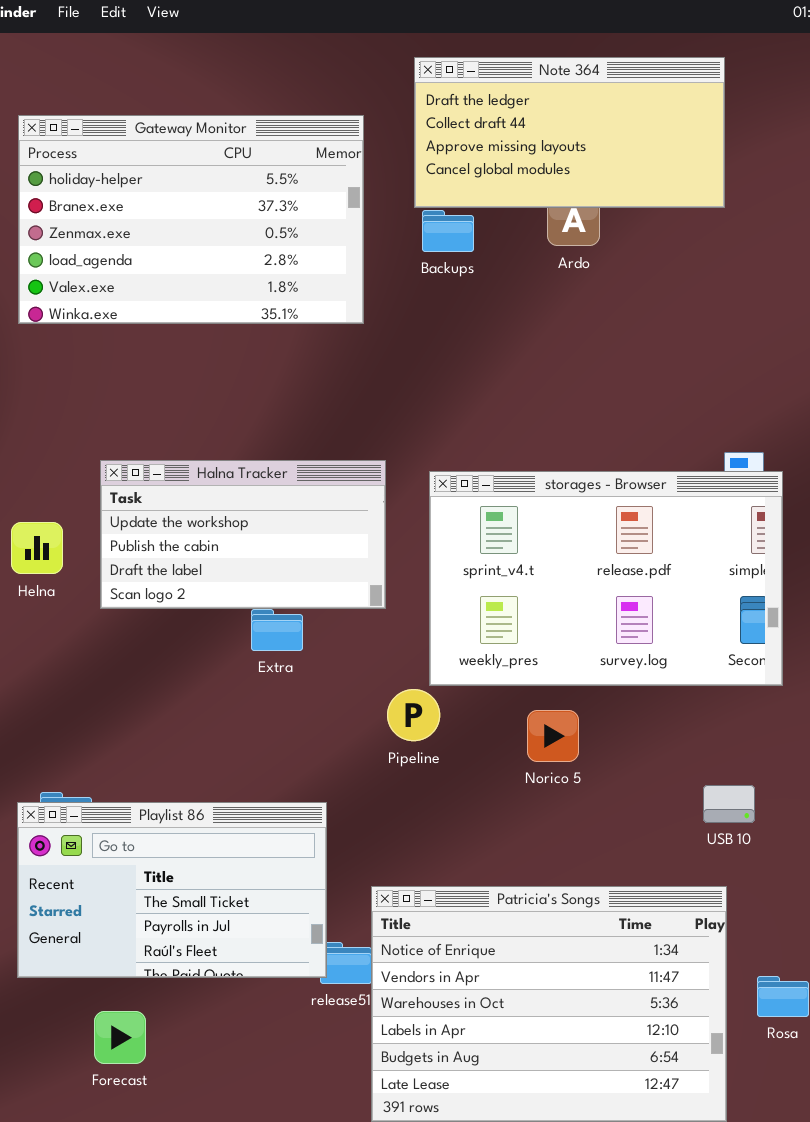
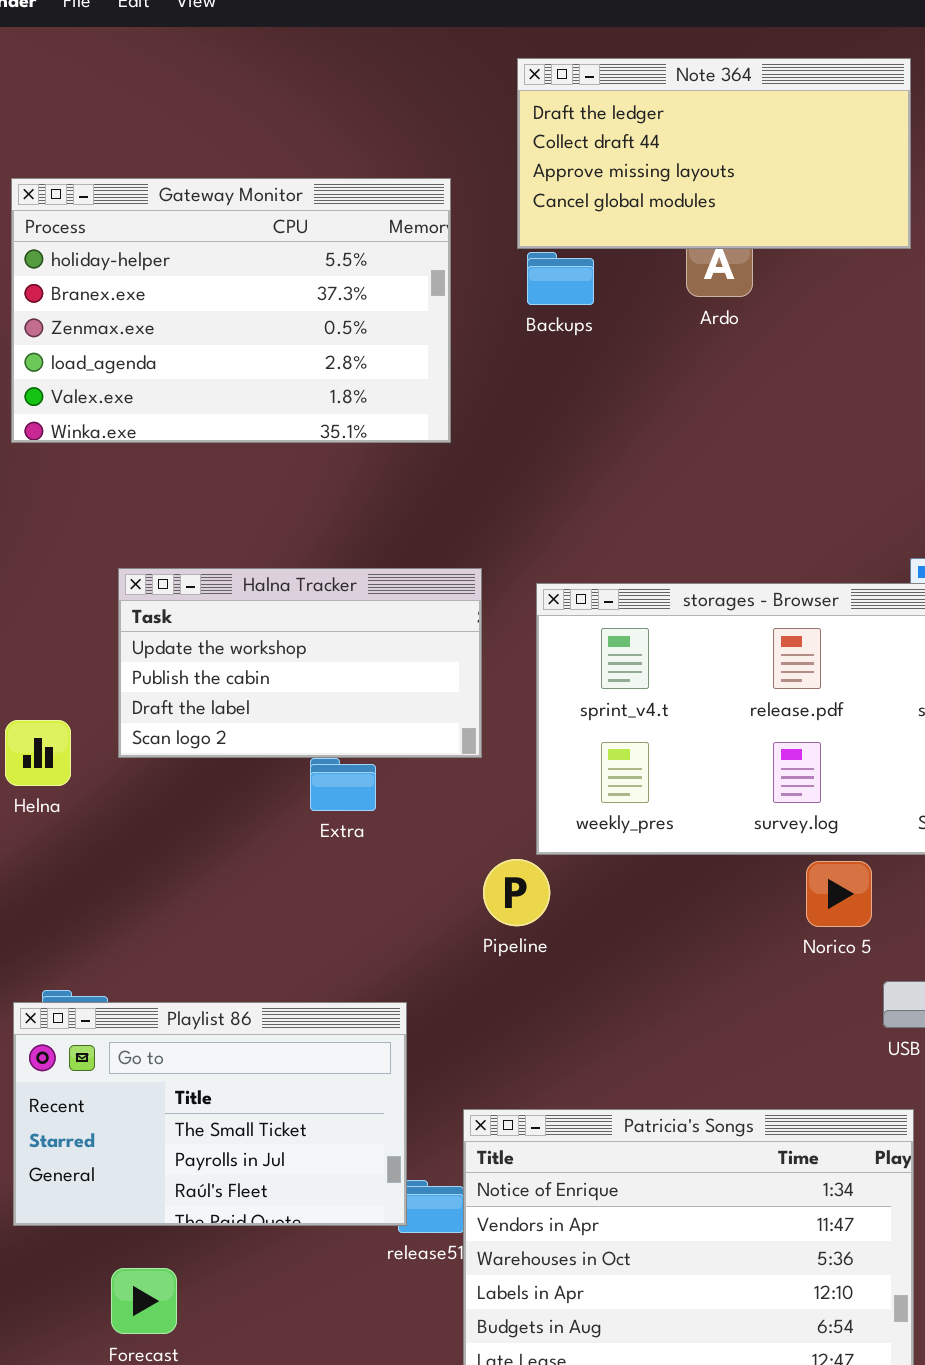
Gateway Monitor: [18,115,364,324] -> [11,178,451,443], moved
Helna: [11,522,63,574] -> [5,720,71,786], moved
Norico 5: [527,710,579,762] -> [806,861,872,927], moved

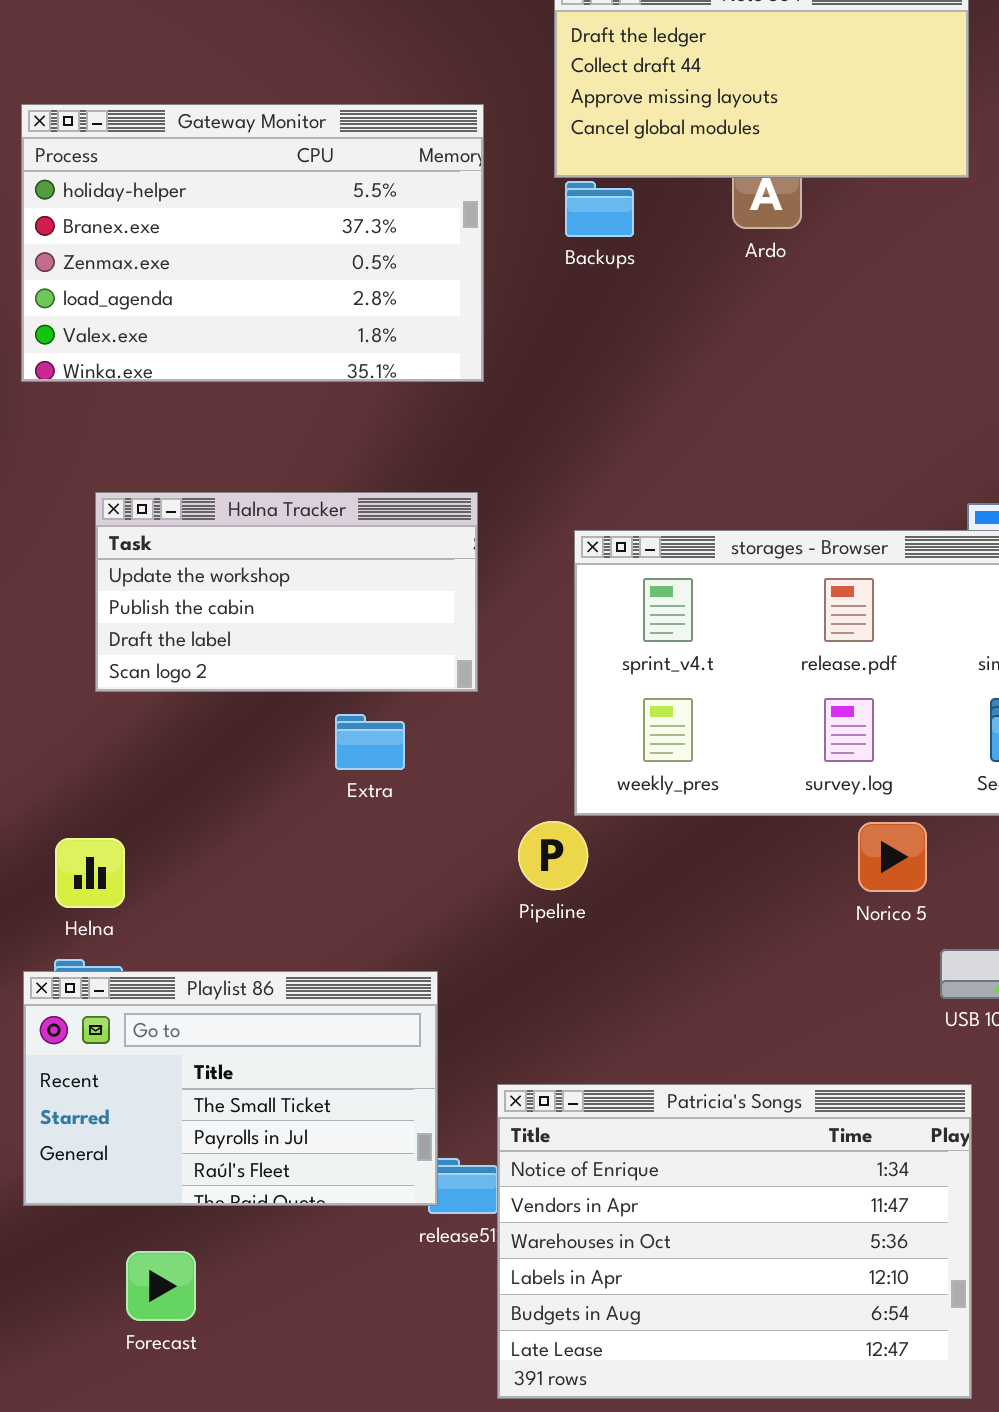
Halna Tracker: [118,568,482,758] -> [95,492,478,692], moved
Helna: [5,720,71,786] -> [55,838,125,908], moved

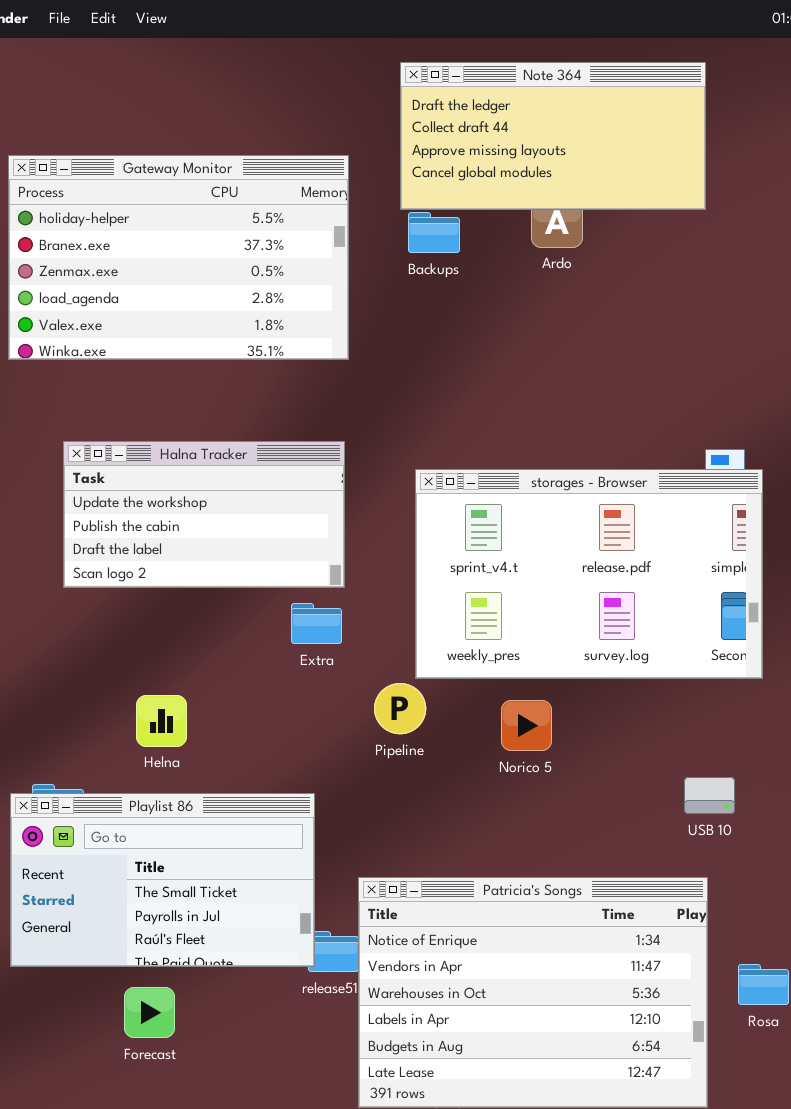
Extra: [335,714,405,770] -> [291,603,342,644], moved
Norico 5: [858,822,927,892] -> [501,700,552,751], moved
Helna: [55,838,125,908] -> [136,695,187,747], moved
Forecast: [126,1251,196,1321] -> [124,987,175,1038], moved

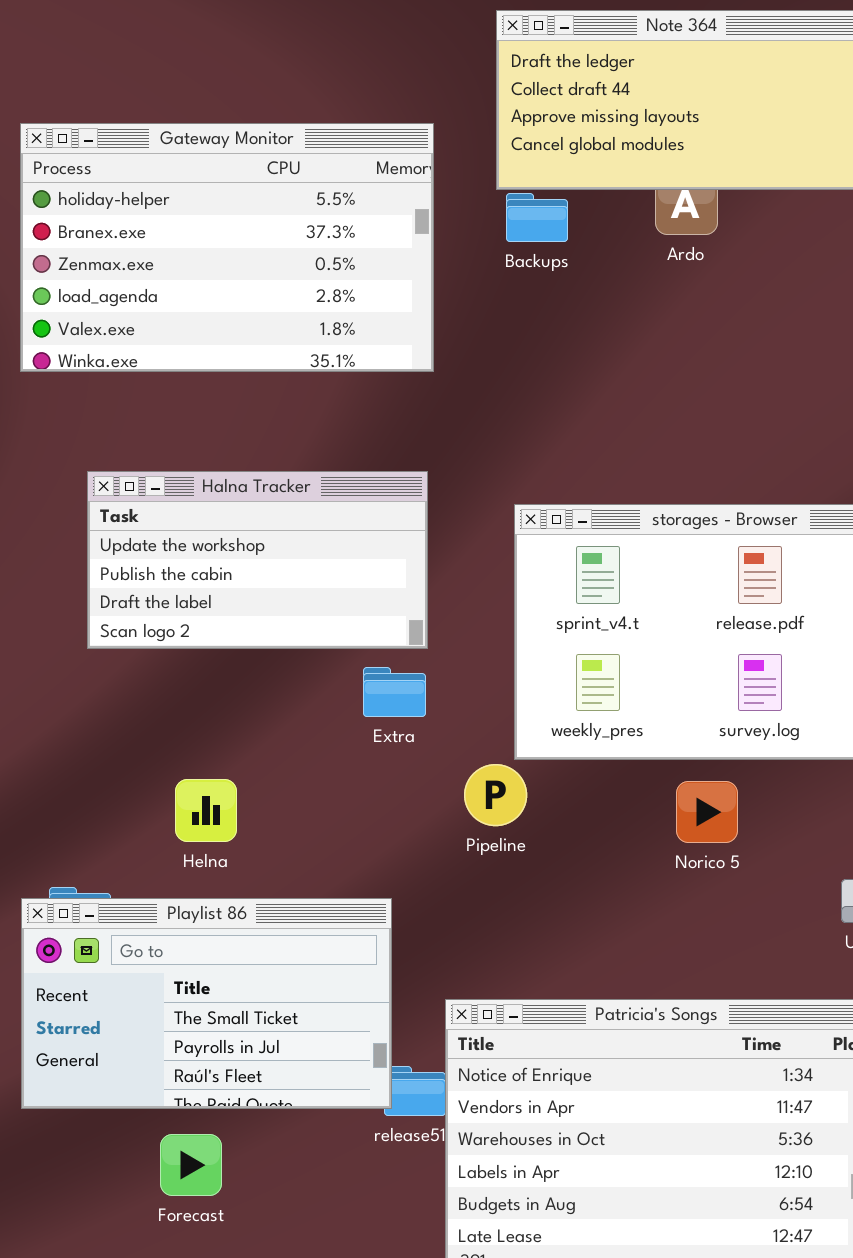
Norico 5: [501,700,552,751] -> [676,781,738,843], moved

